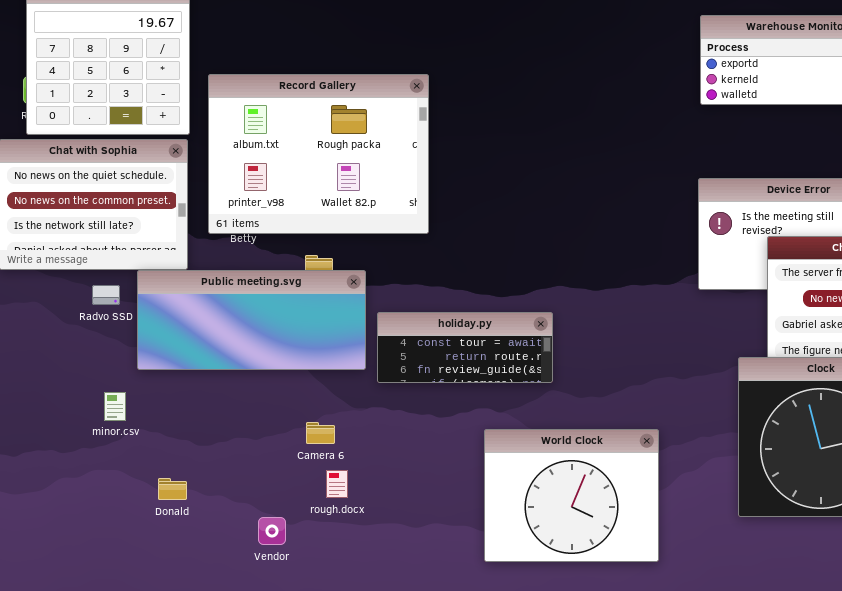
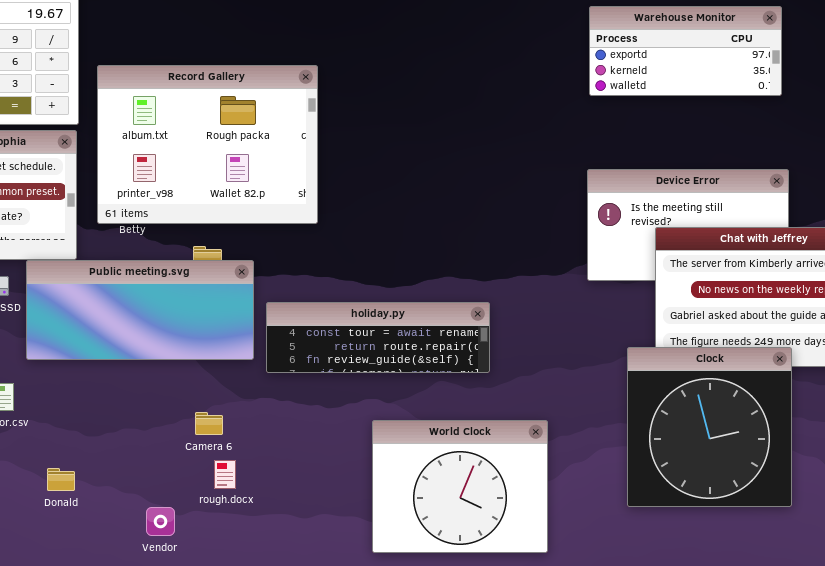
holiday.py: [377,312,553,383] -> [266,302,490,373], resized

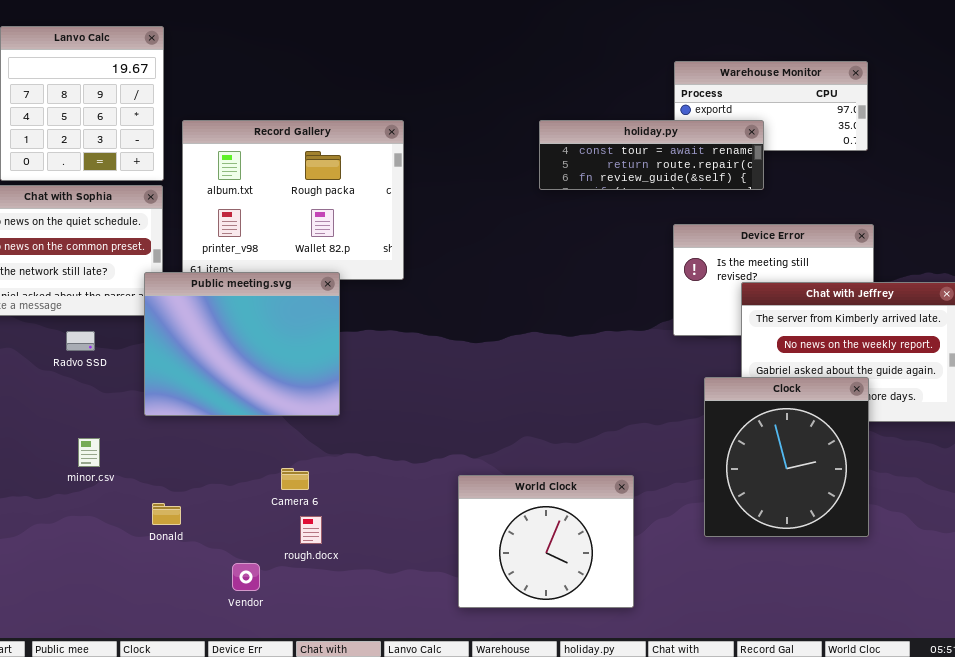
Public meeting.svg: [26,260,254,360] -> [144,272,340,416], resized
holiday.py: [266,302,490,373] -> [539,120,764,190], moved
Clock: [627,347,792,507] -> [704,377,869,537], moved
Donald: [47,468,75,491] -> [152,503,181,525], moved

